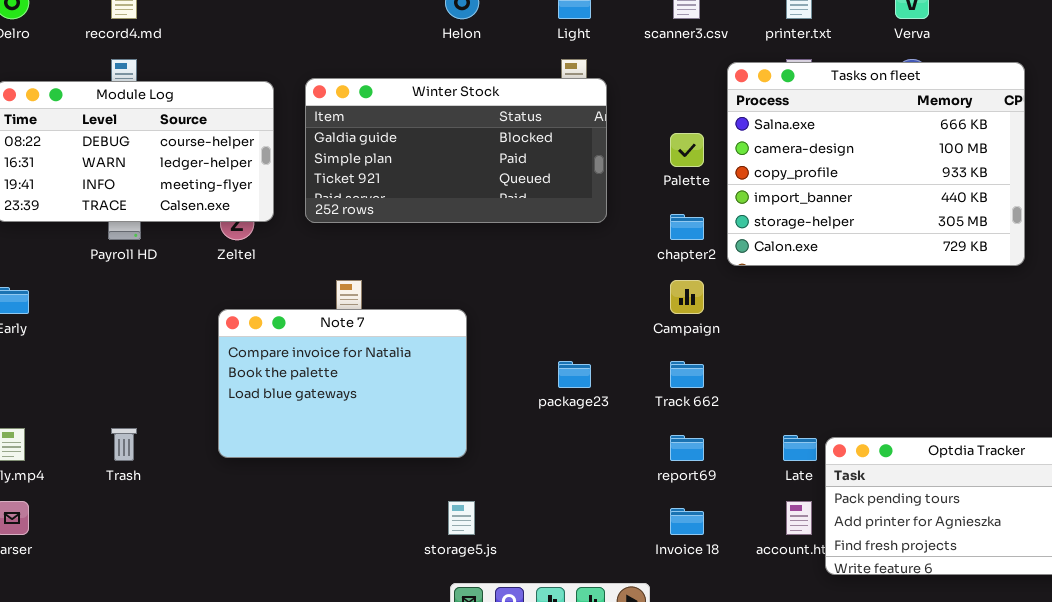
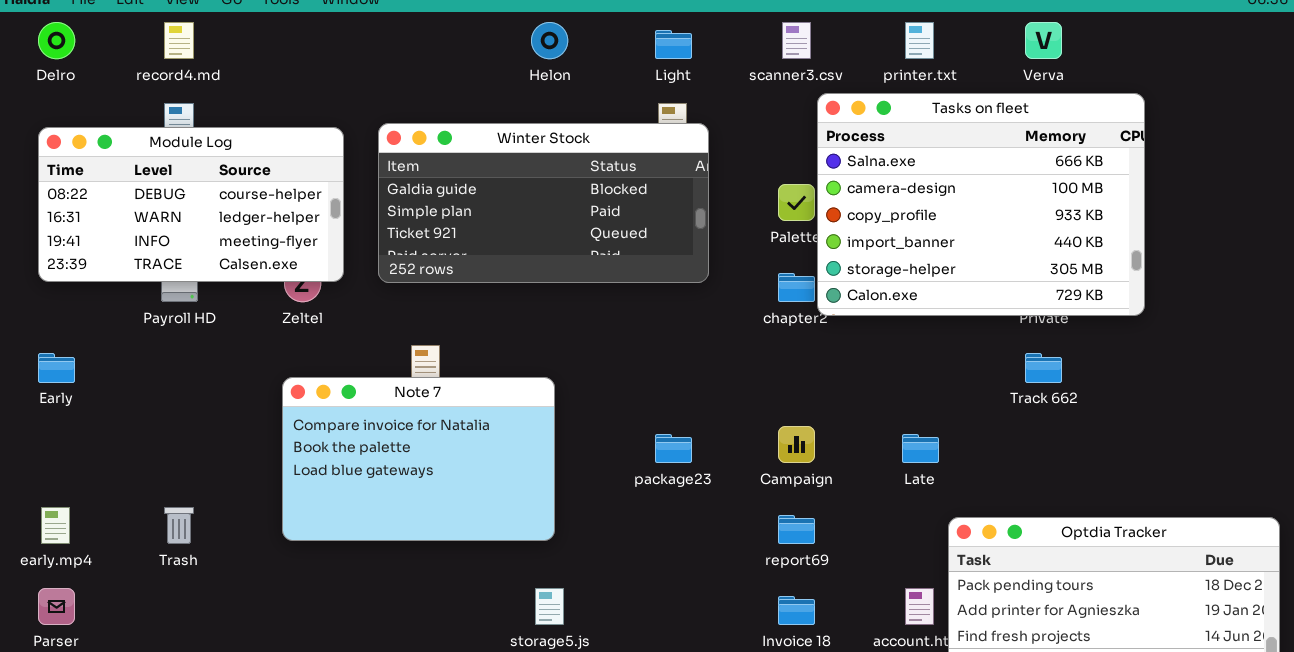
Tasks on fleet: [727,62,1025,266] -> [817,93,1145,316], moved
Campaign: [670,280,704,314] -> [778,426,815,463], moved
Track 662: [670,361,704,388] -> [1025,353,1062,383], moved
Late: [783,435,817,461] -> [902,434,939,463], moved

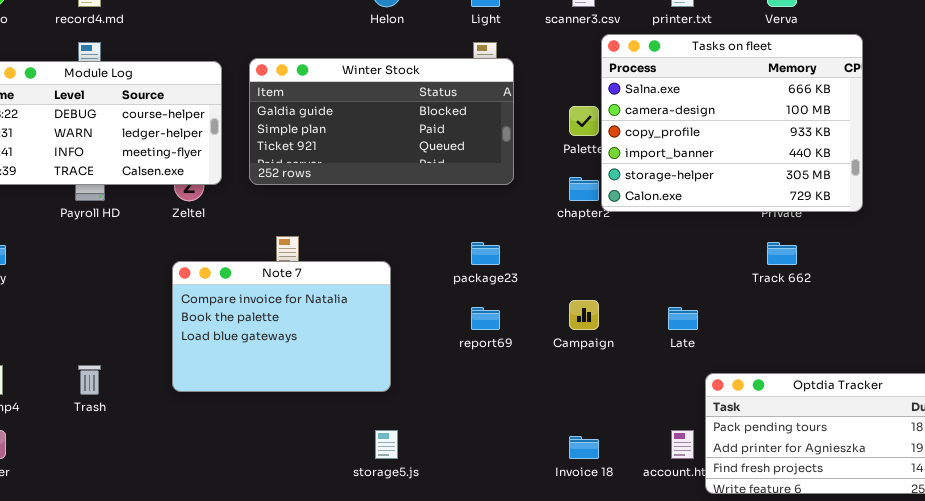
package23: [655,434,692,463] -> [471,242,500,265], moved
report69: [778,515,815,544] -> [471,307,500,330], moved

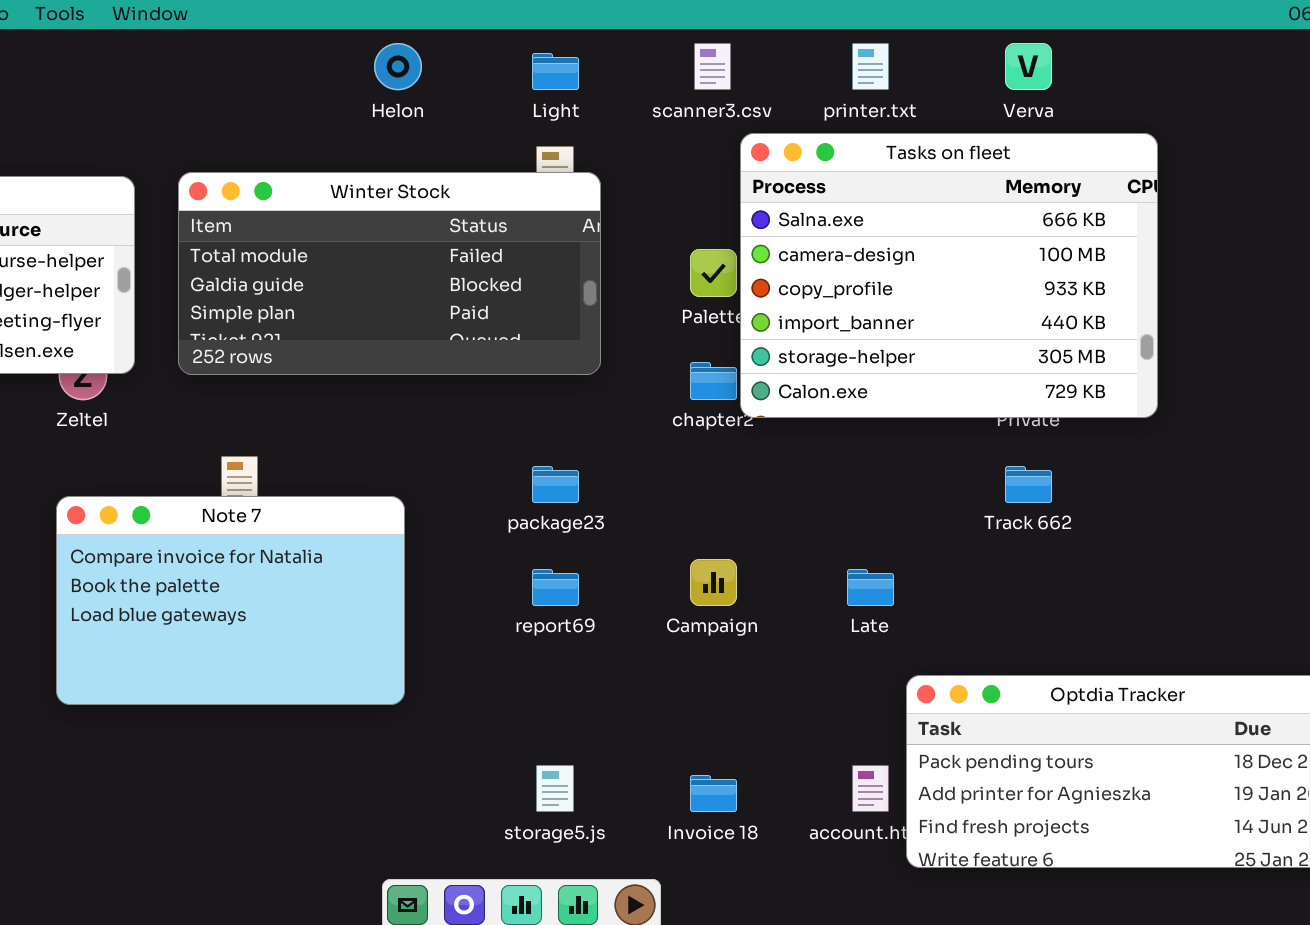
Winter Stock: [249,58,514,185] -> [178,172,601,375], scrolled up 1 row
storage5.js: [375,430,398,459] -> [536,765,574,812], moved

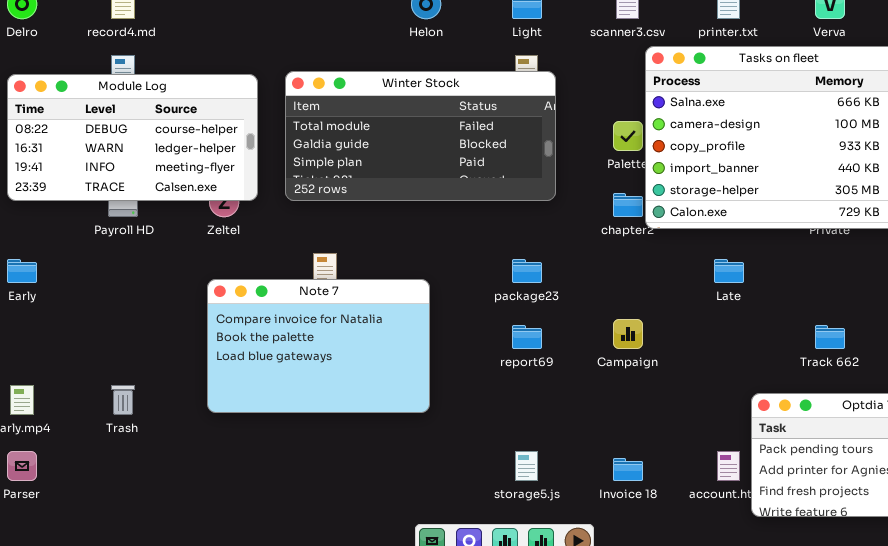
Track 662: [1005,466,1052,503] -> [815,325,845,349], moved
Late: [847,569,894,606] -> [714,259,744,283], moved

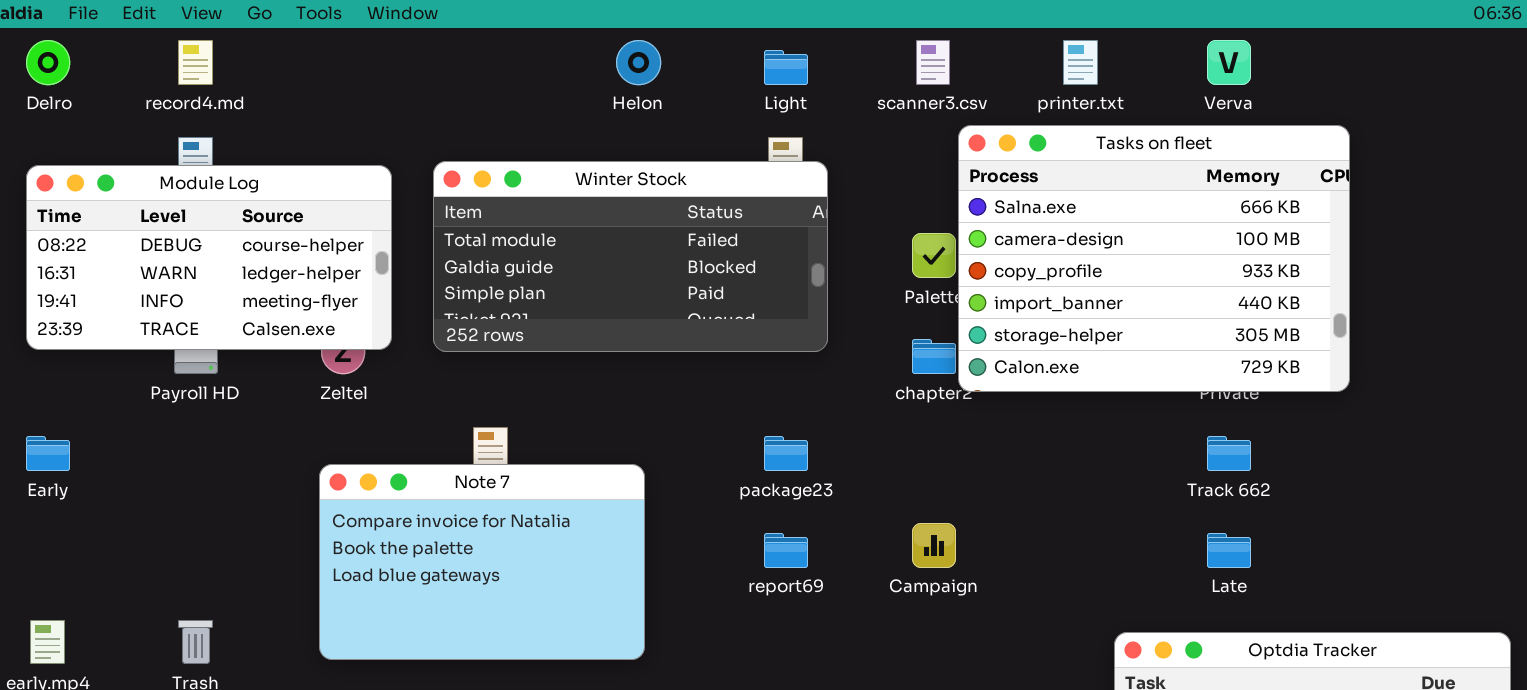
Late: [714,259,744,283] -> [1207,533,1251,568], moved
Track 662: [815,325,845,349] -> [1207,436,1251,471], moved

